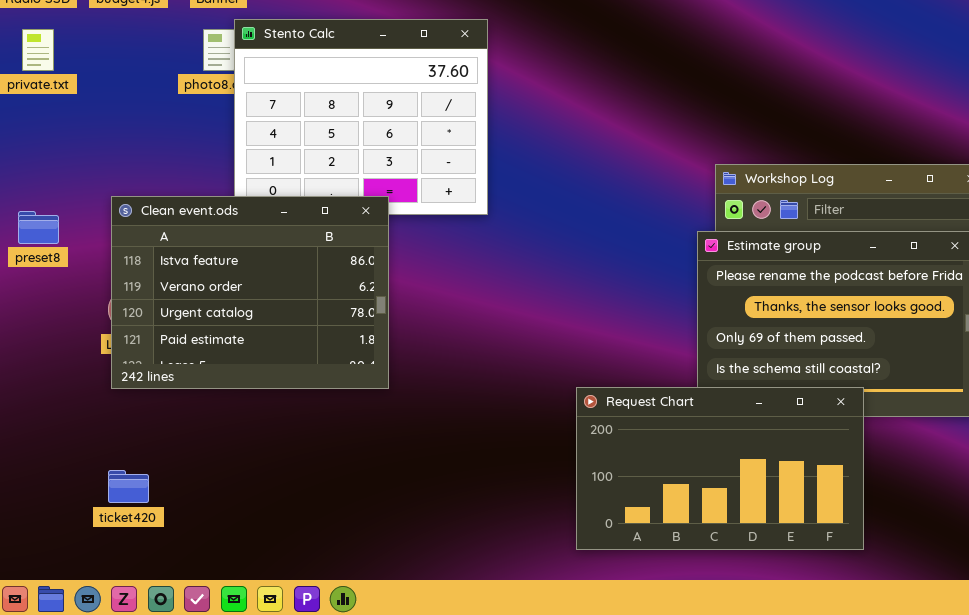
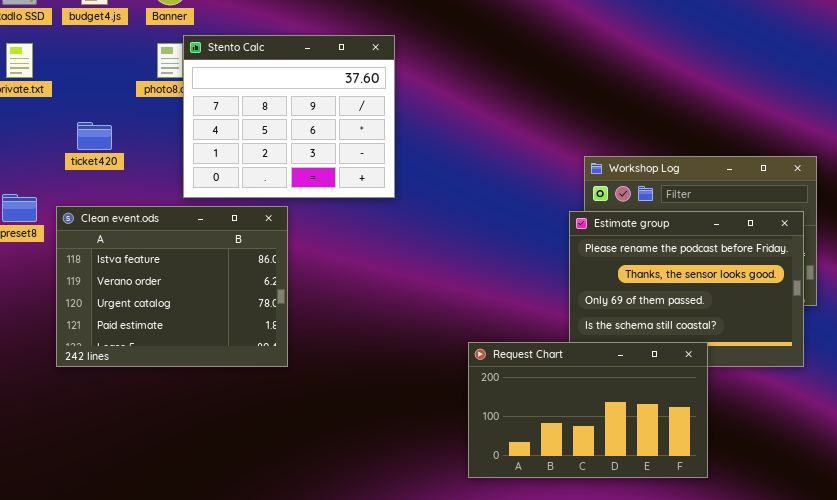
Clean event.ods: [111,196,389,389] -> [56,206,288,367], moved
ticket420: [108,470,149,503] -> [77,122,112,150], moved

